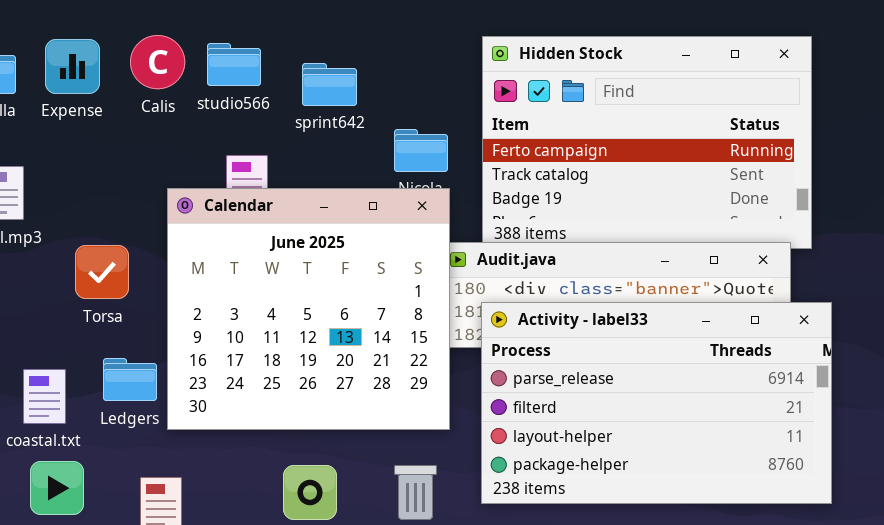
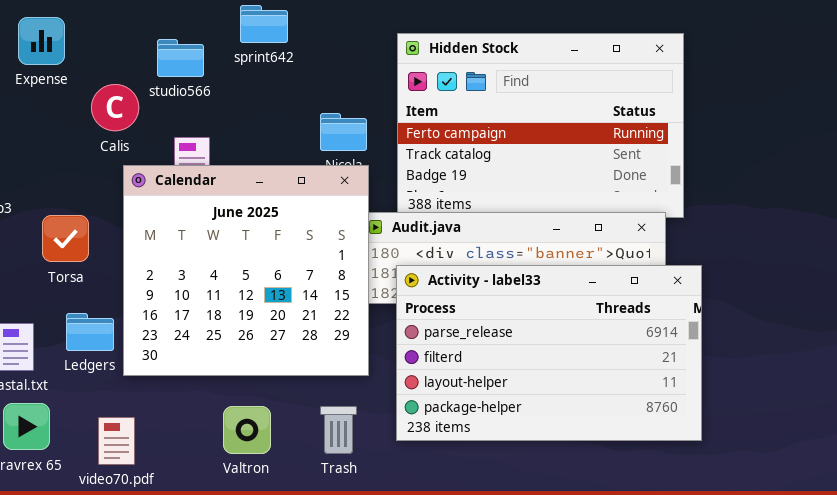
Calis: [130,35,185,89] -> [91,84,139,131], moved
Expense: [45,39,100,94] -> [18,17,65,65], moved
sprint642: [302,63,357,106] -> [240,5,288,43], moved

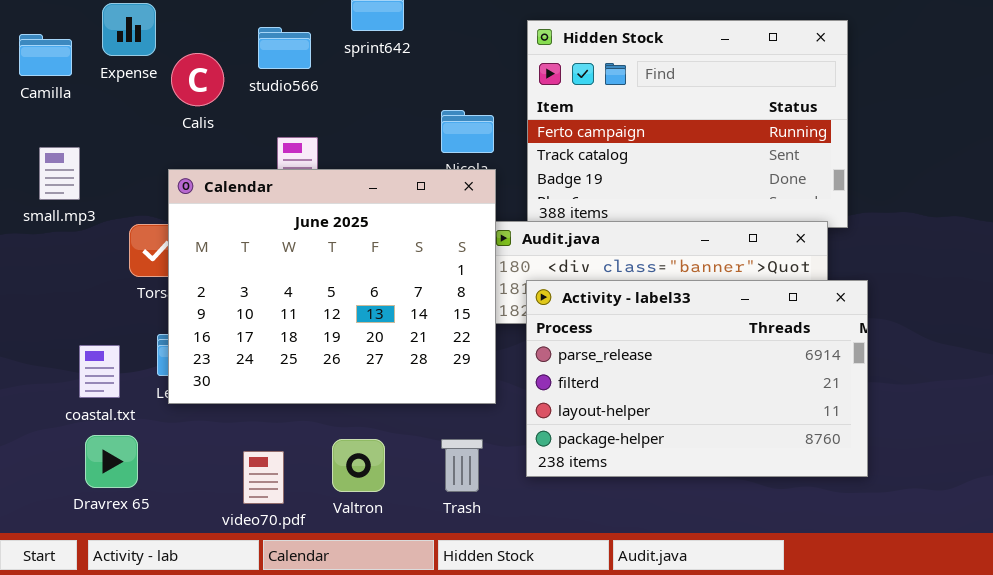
Calis: [91,84,139,131] -> [171,53,224,106], moved
Calendar: [123,165,369,376] -> [168,169,496,404], resized
video70.pdf: [98,417,135,465] -> [243,451,284,504], moved

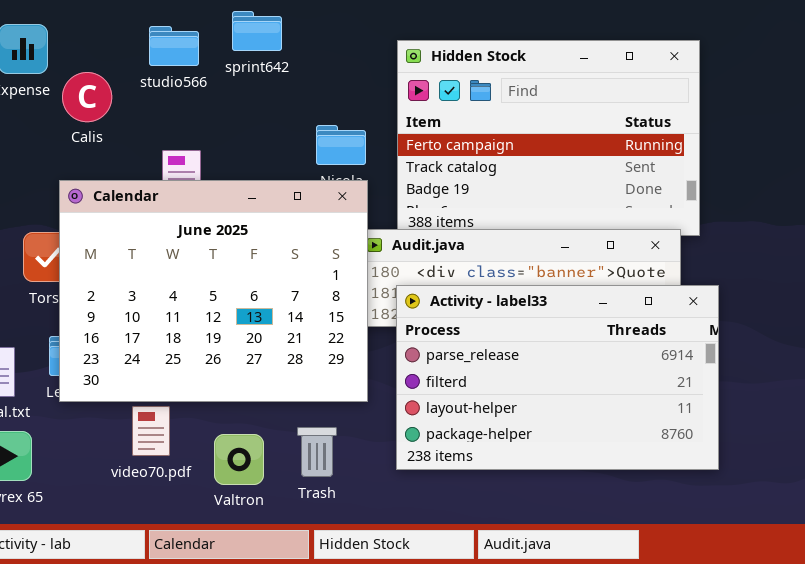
studio566: [258,27,311,69] -> [149,26,199,66], moved
Trash: [441,439,483,492] -> [297,427,337,477], moved
video70.pdf: [243,451,284,504] -> [132,406,170,456], moved

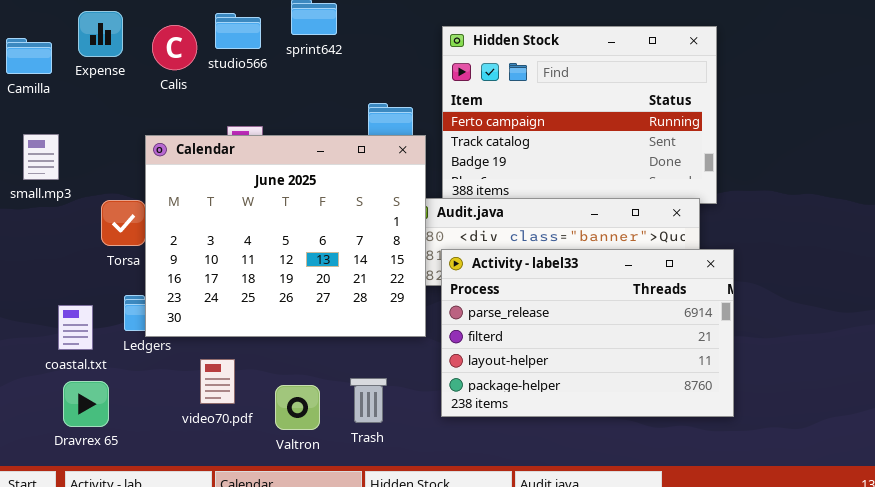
Calis: [62,72,112,122] -> [152,25,197,70], moved
Calendar: [59,180,368,402] -> [145,135,426,337], moved

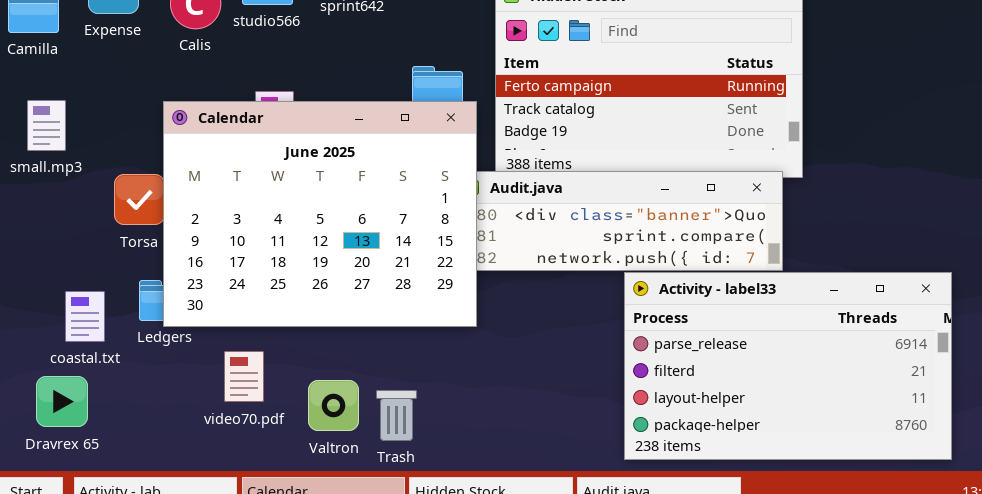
Activity - label33: [441,249,734,417] -> [624,272,952,460], moved
Trash: [350,378,387,423] -> [376,390,417,441], moved
Dravrex 65: [63,381,109,427] -> [36,376,88,427], moved

